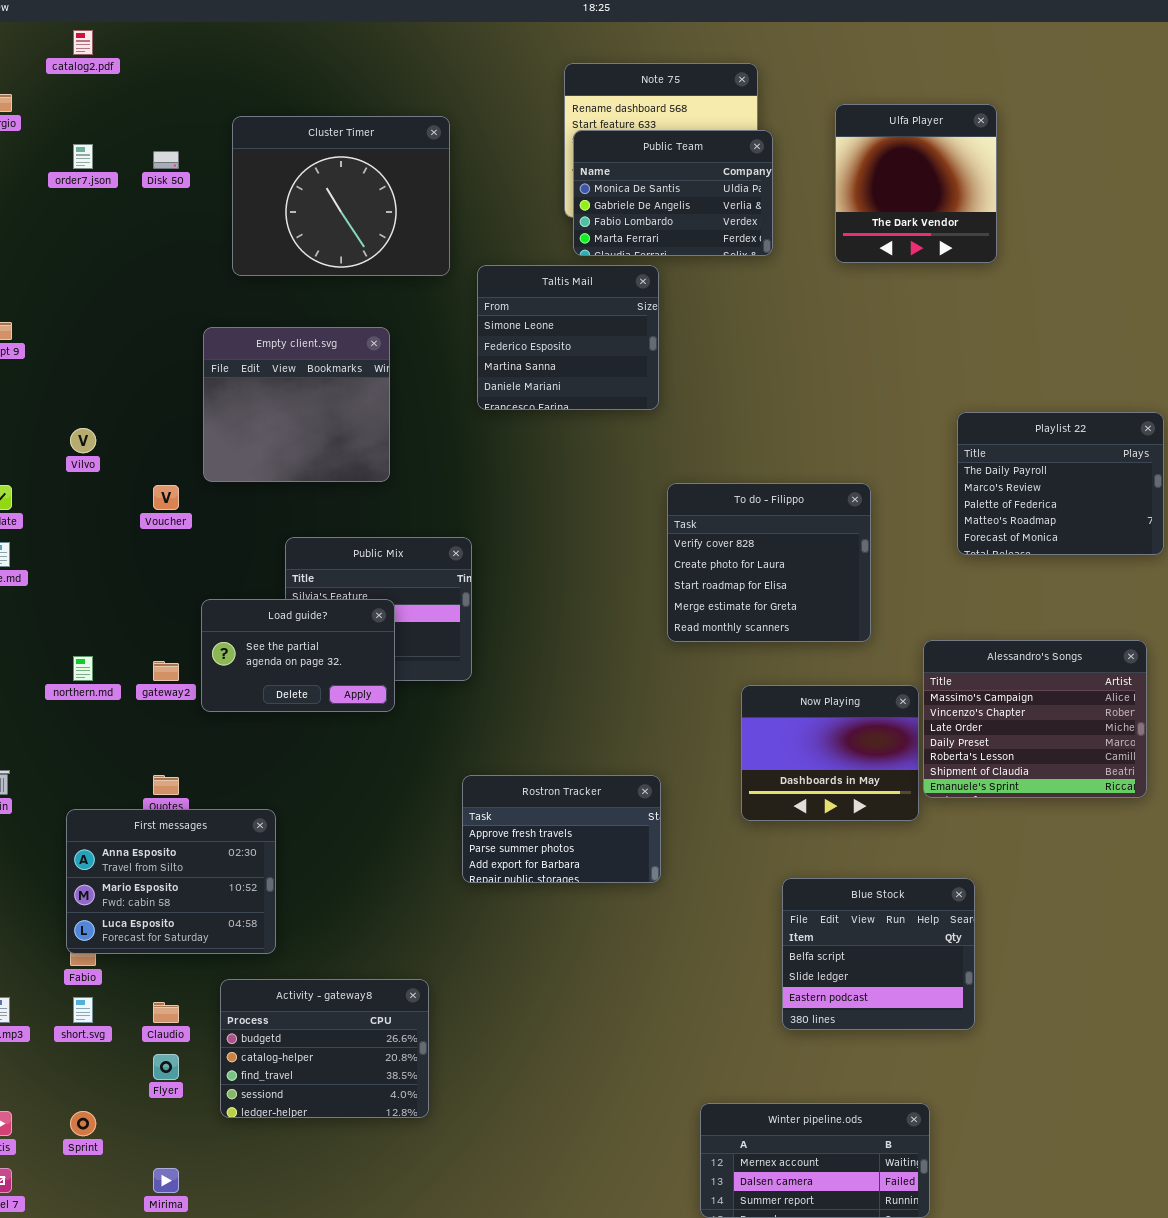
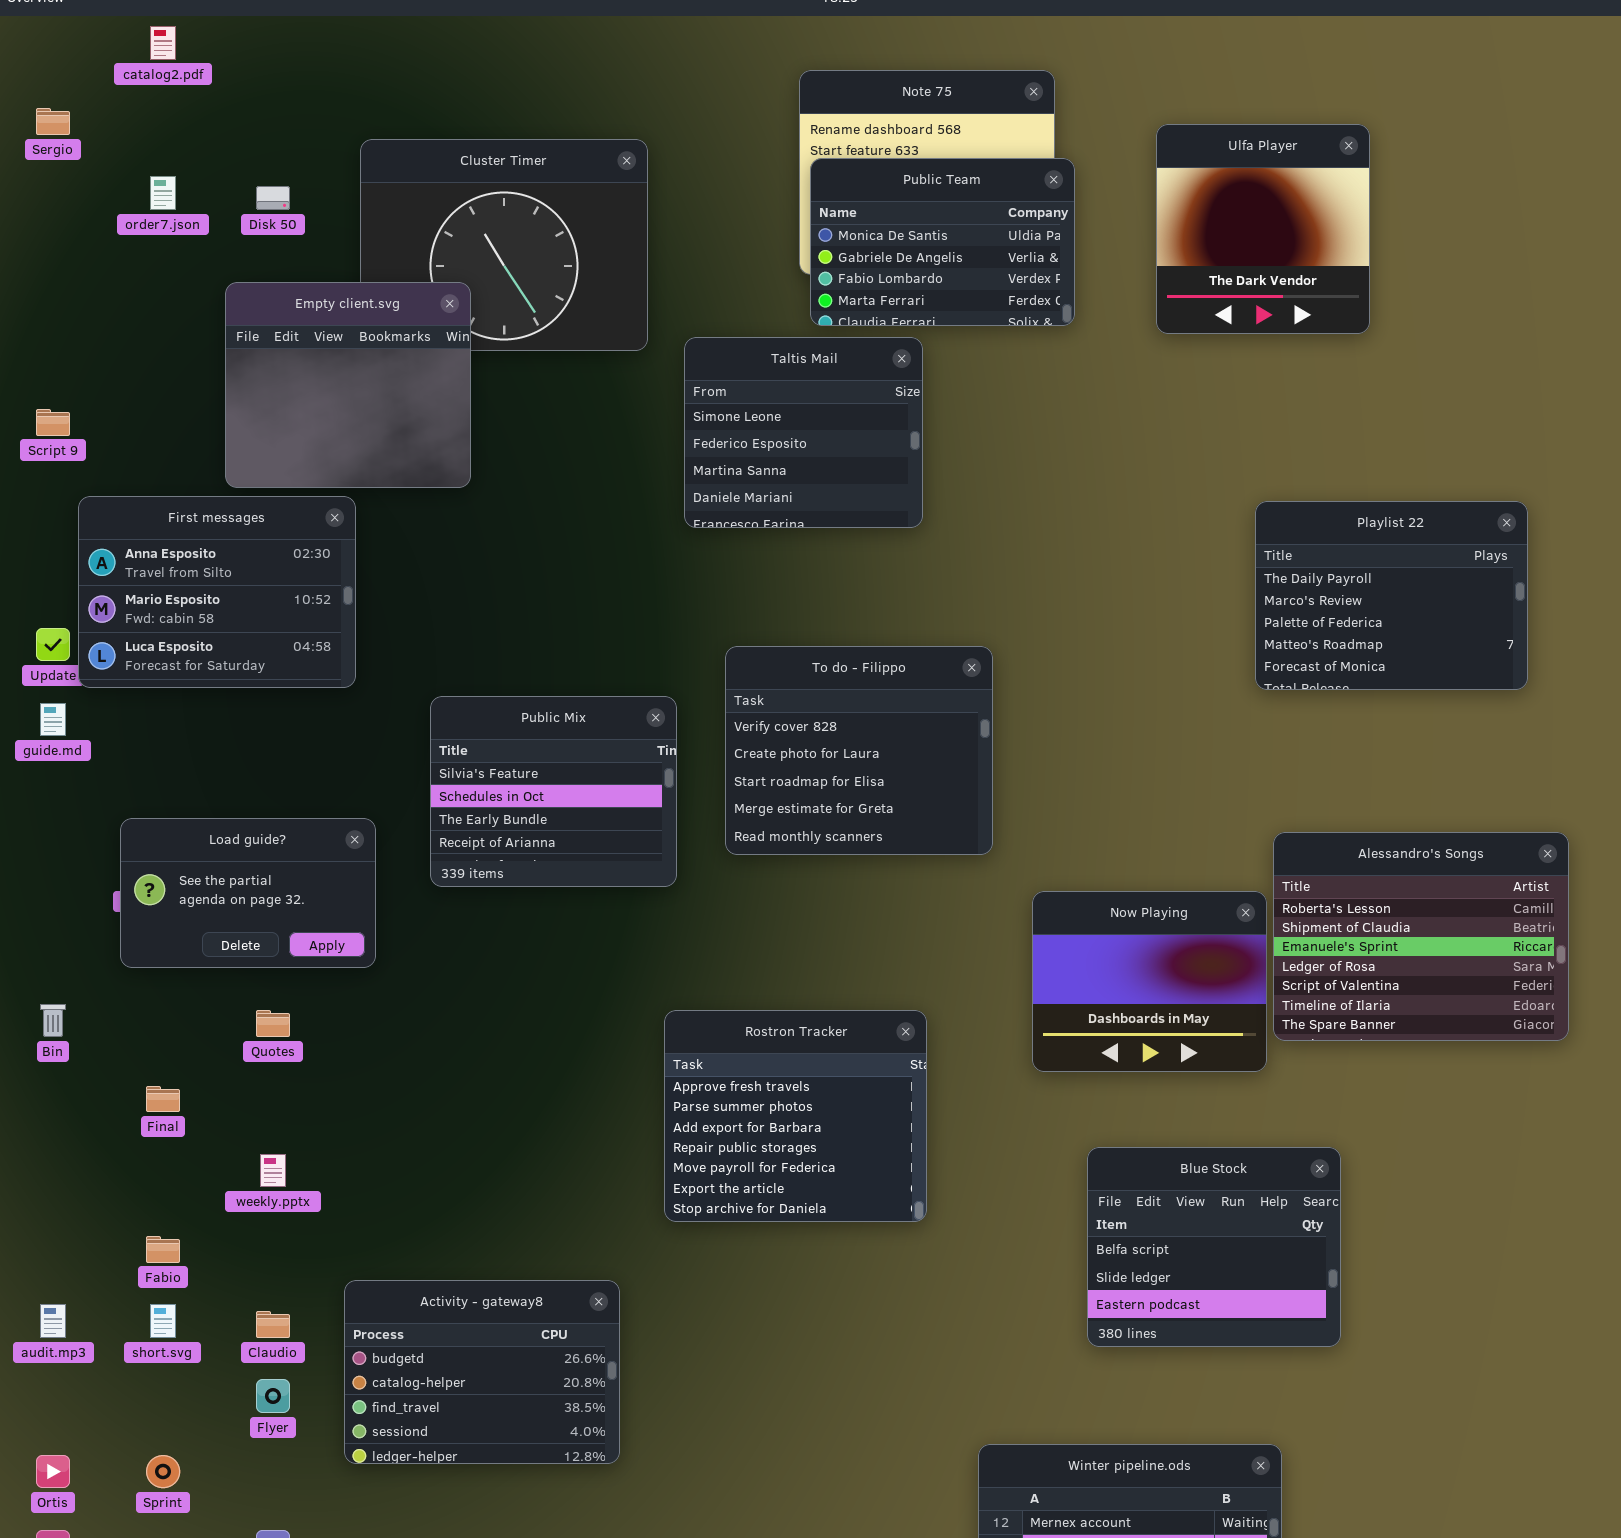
Empty client.svg: [203,327,390,482] -> [225,282,471,488], moved
Playlist 22: [957,412,1164,555] -> [1255,501,1528,690], moved
To do - Filippo: [667,483,871,642] -> [725,646,993,855], moved
Load guide?: [201,599,395,712] -> [120,818,376,968], moved
Alessandro's Songs: [923,640,1147,798] -> [1273,832,1569,1041], scrolled down 4 rows
Rostron Tracker: [462,775,661,883] -> [664,1010,927,1222], resized
First messages: [66,809,276,954] -> [78,496,356,688], moved

